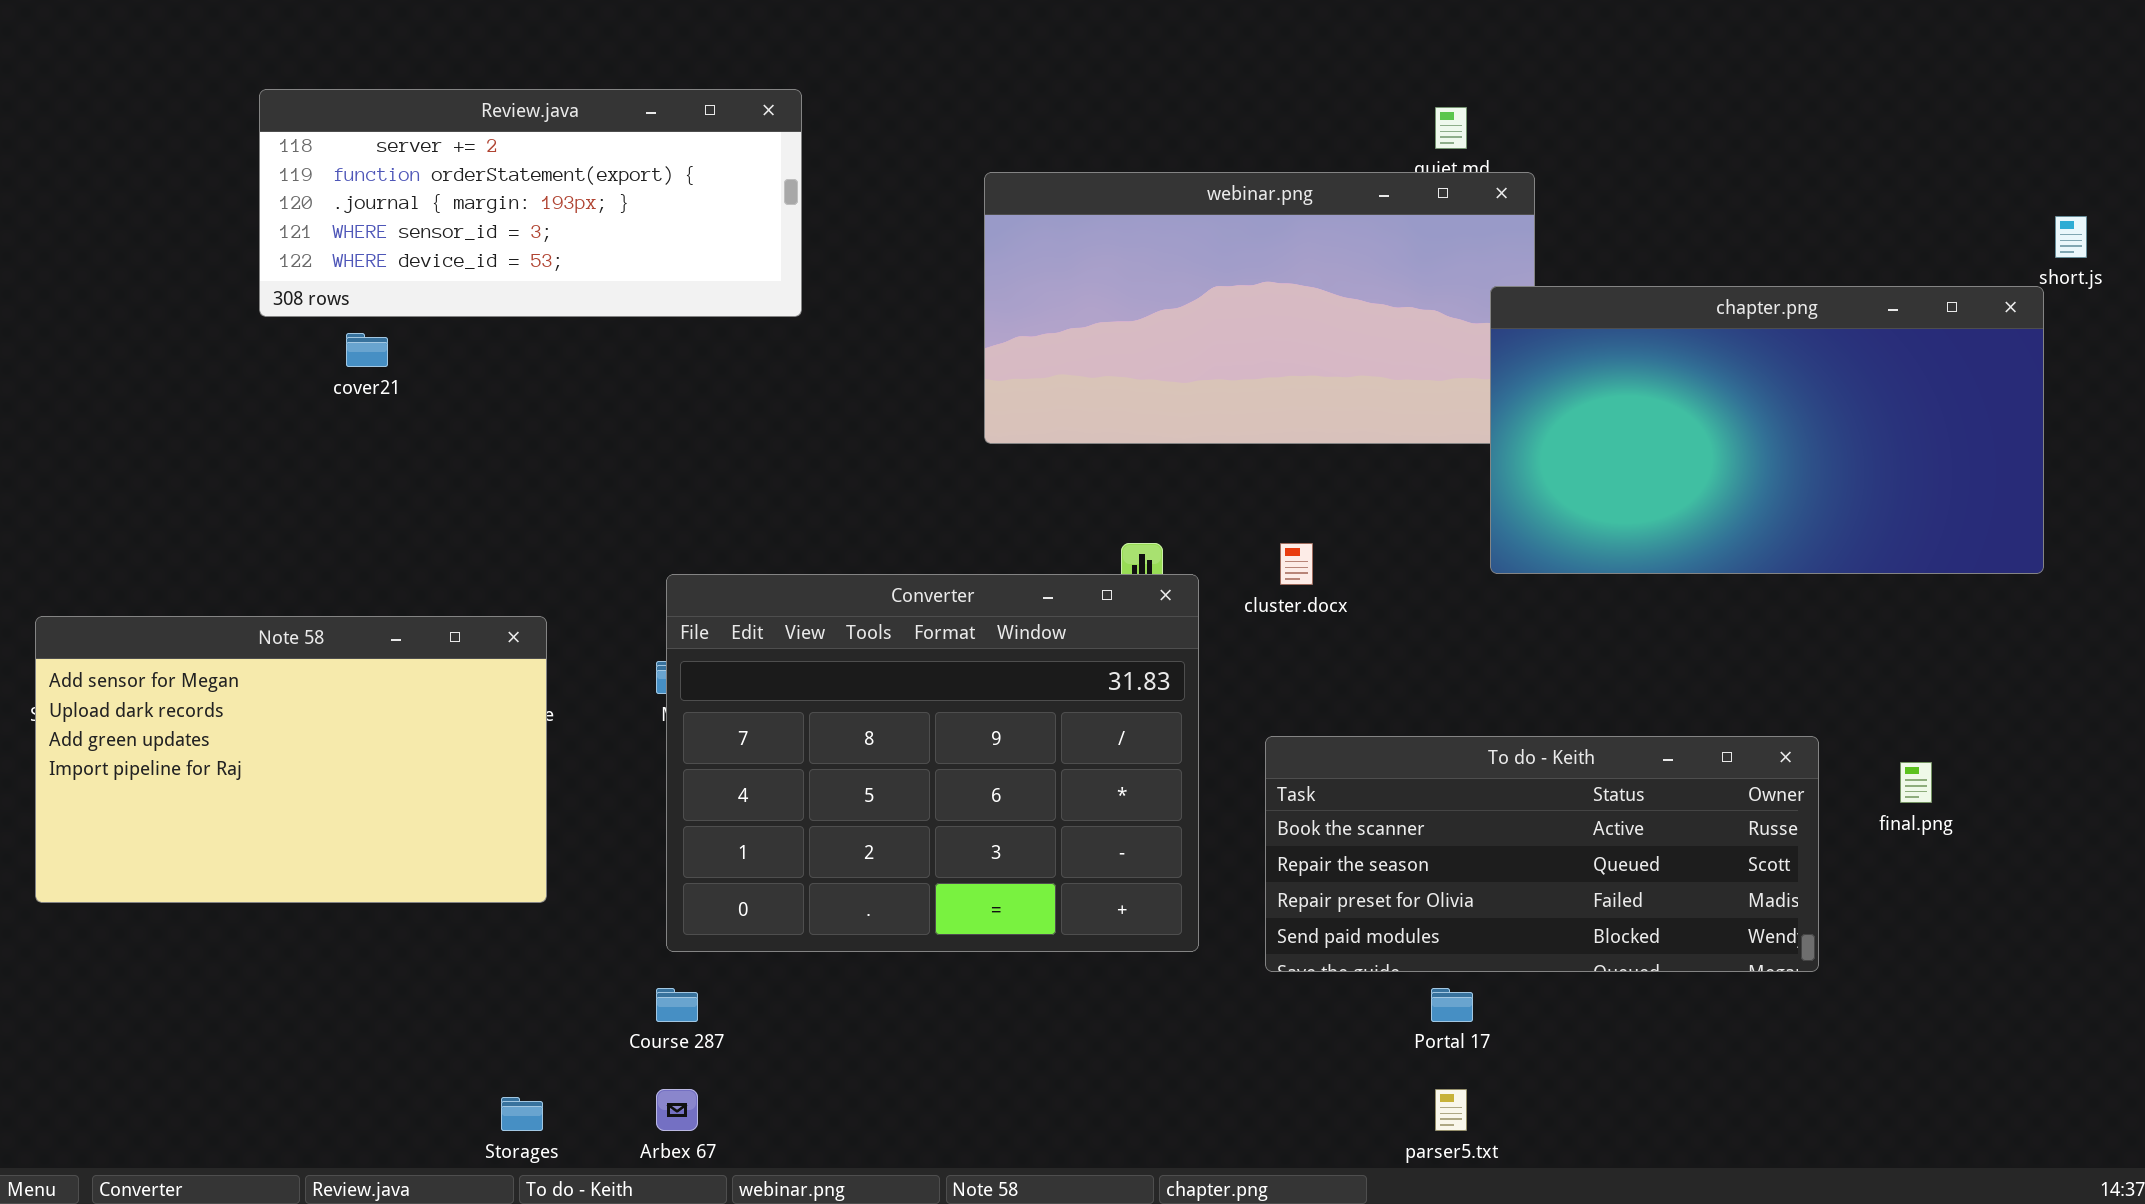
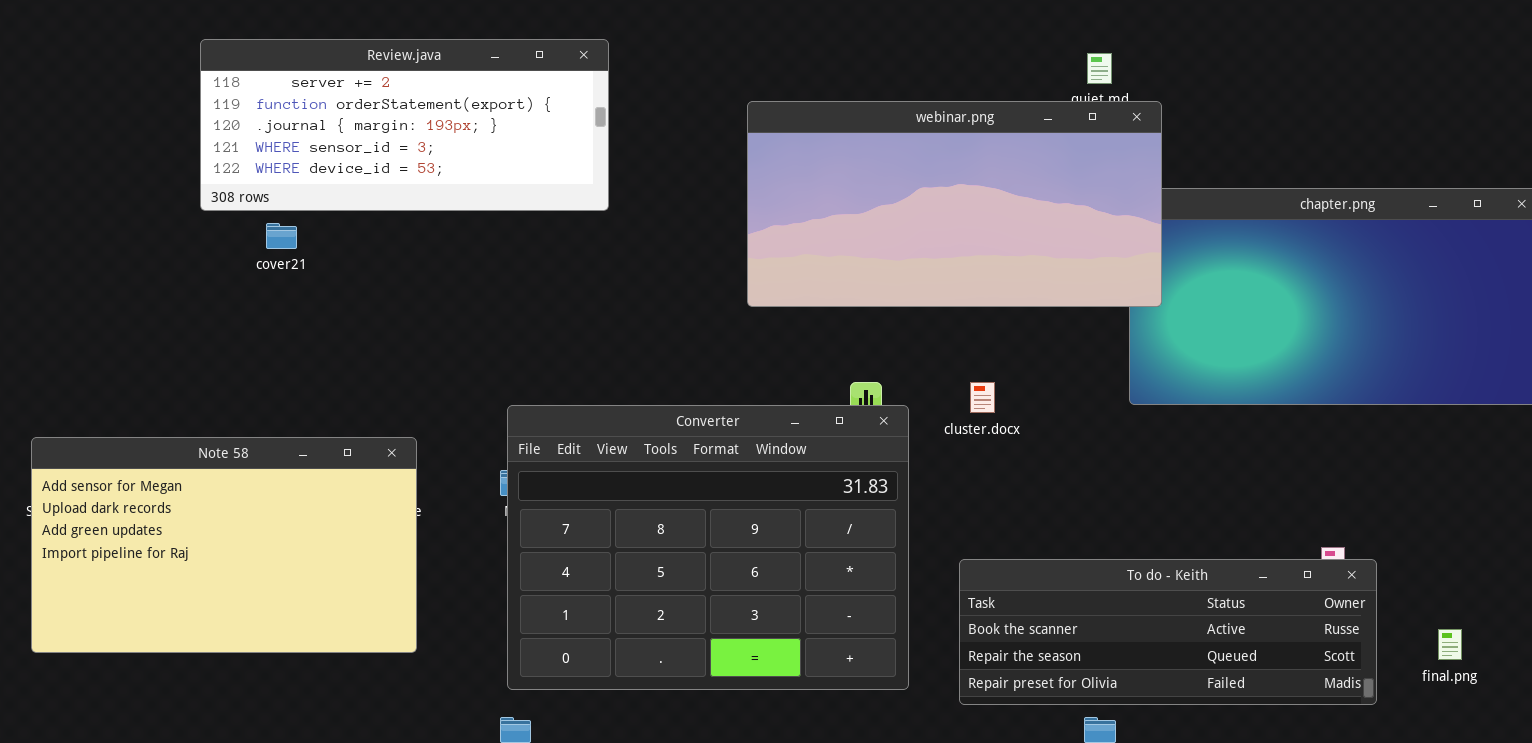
webinar.png: [984,172,1535,444] -> [747,101,1162,307], raised
To do - Keith: [1265,736,1819,972] -> [959,559,1377,705], resized
final.png: [1900,762,1932,803] -> [1438,629,1462,660], moved

